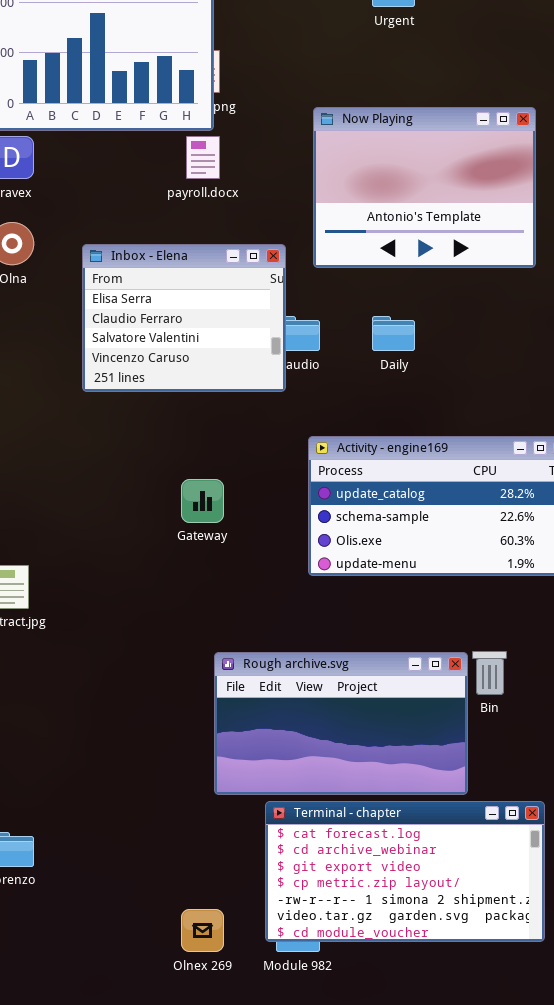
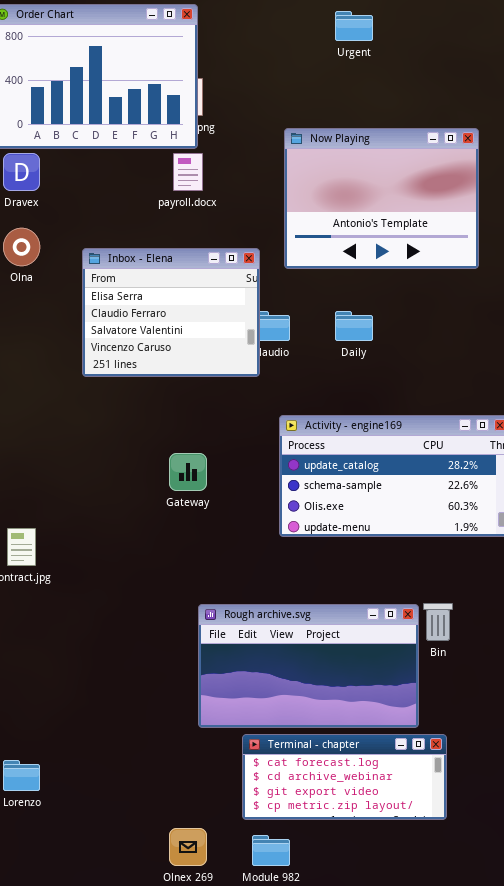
Terminal - chapter: [265,801,545,942] -> [242,734,447,820], resized

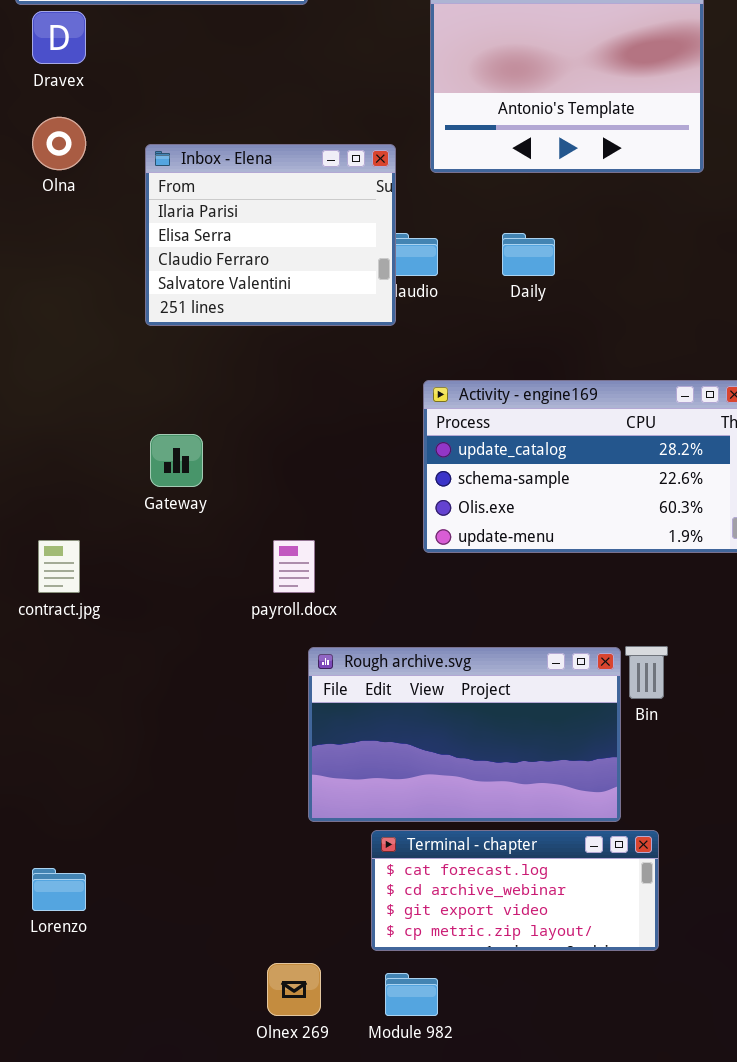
payroll.docx: [173,153,203,191] -> [273,540,315,593], moved
Inbox - Elena: [82,248,260,377] -> [145,144,396,326], scrolled up 1 row
Gateway: [169,453,207,491] -> [150,434,203,487], moved

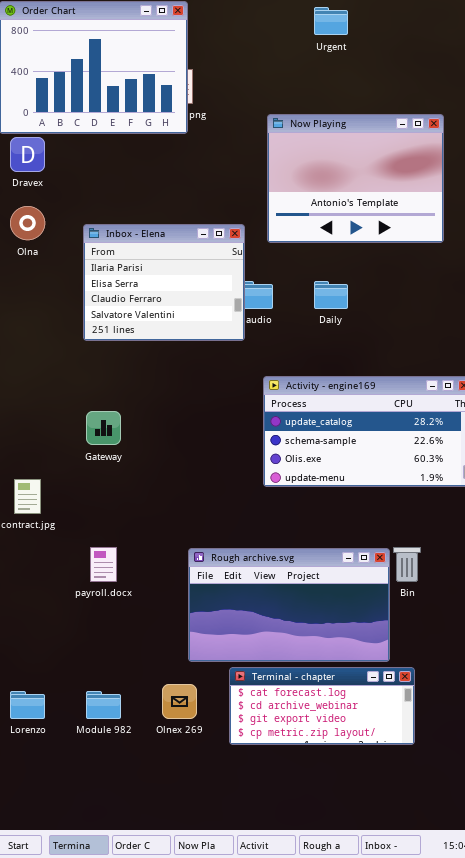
payroll.docx: [273,540,315,593] -> [90,547,117,582], moved
Olnex 269: [267,963,321,1016] -> [162,684,197,719], moved
Module 982: [385,973,438,1016] -> [86,691,121,719], moved

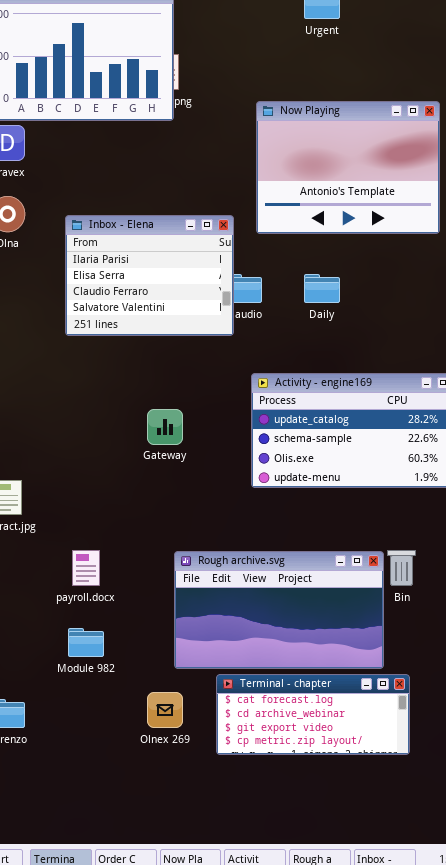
Gateway: [86,411,121,445] -> [147,409,183,445], moved
Module 982: [86,691,121,719] -> [68,628,104,657], moved

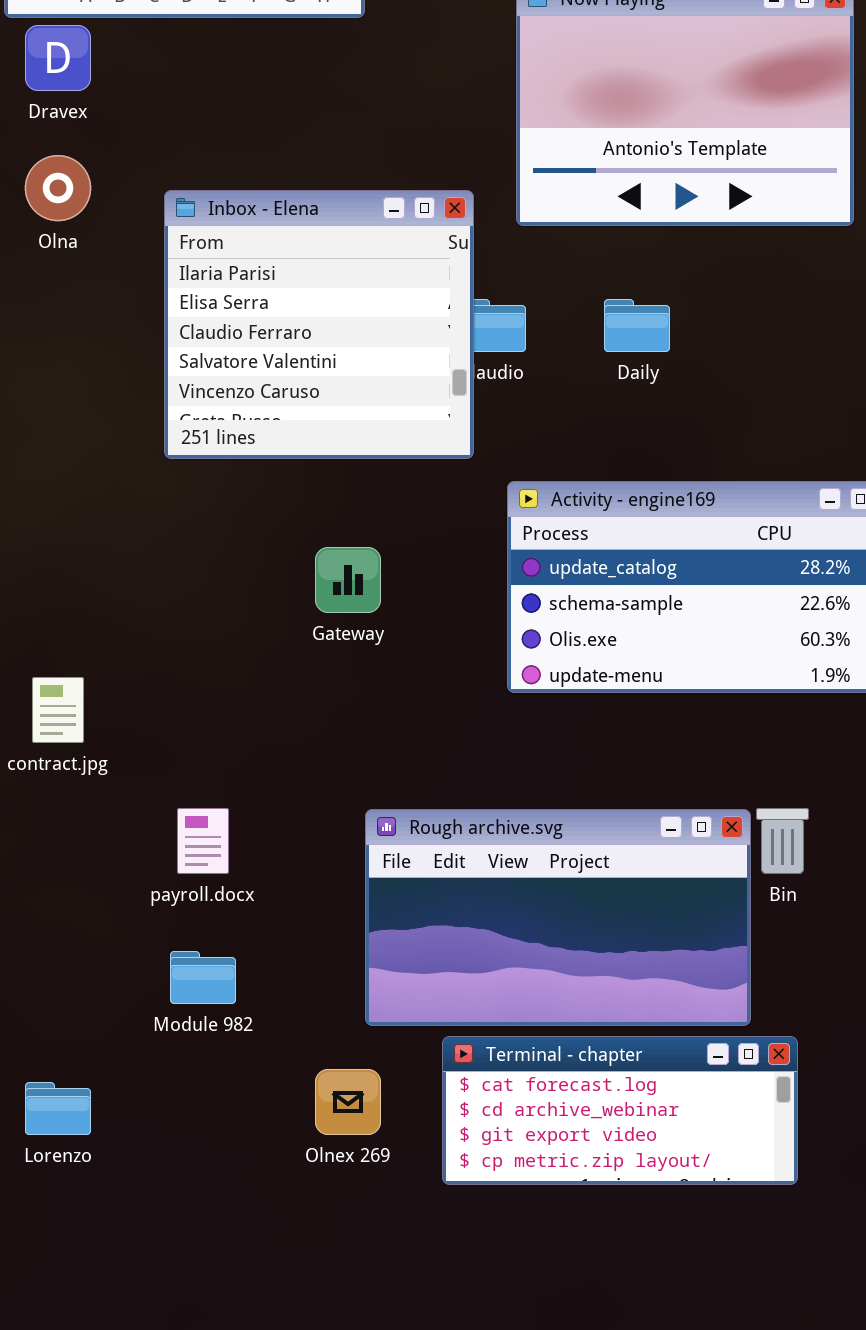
Inbox - Elena: [65,215,234,336] -> [164,190,474,459], resized

